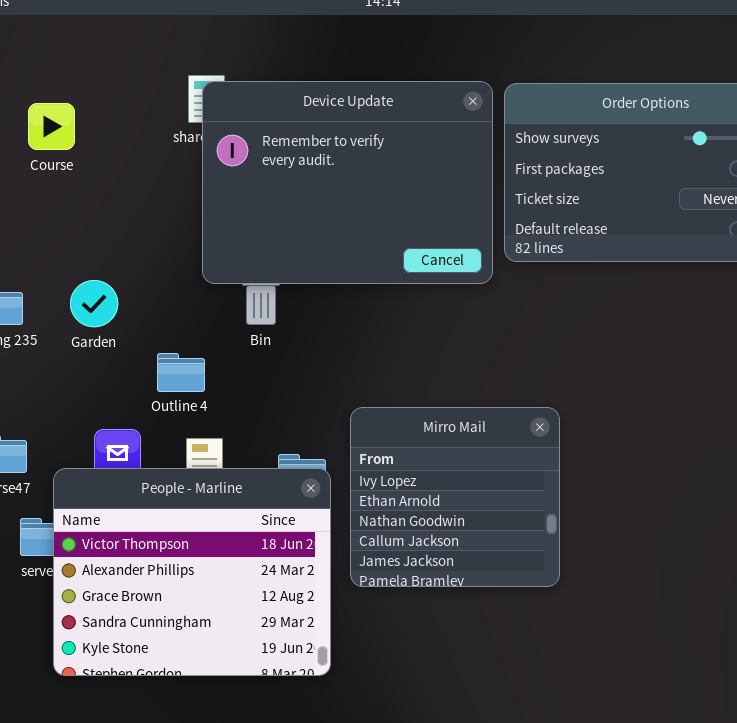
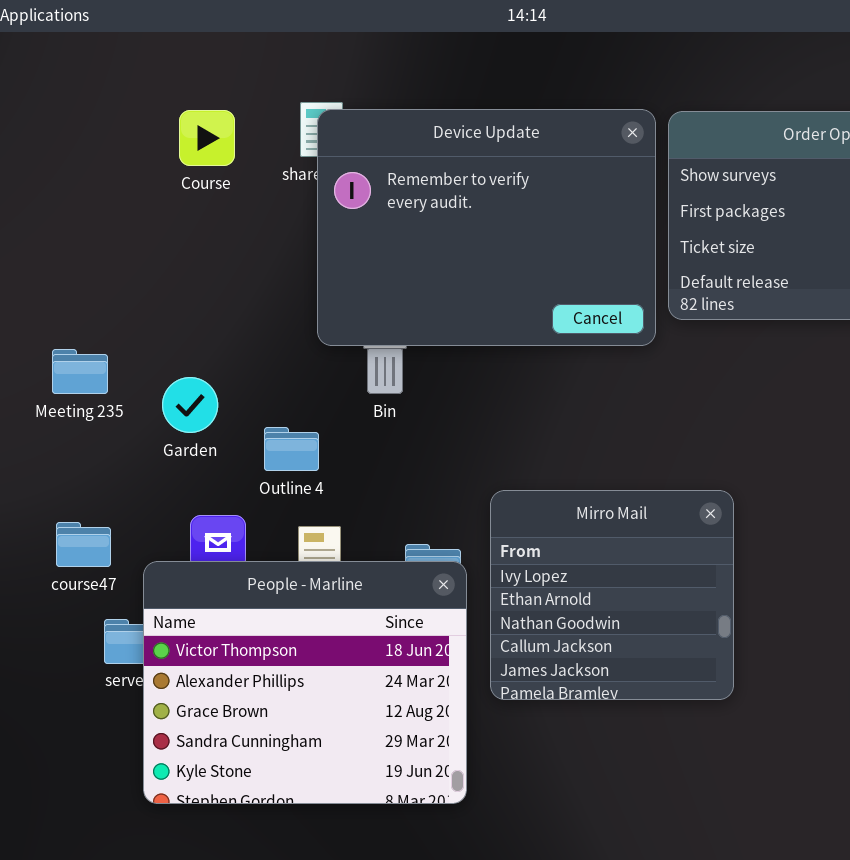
Course: [28,103,75,150] -> [179,110,235,166], moved
Garden: [70,280,118,327] -> [162,377,218,433], moved

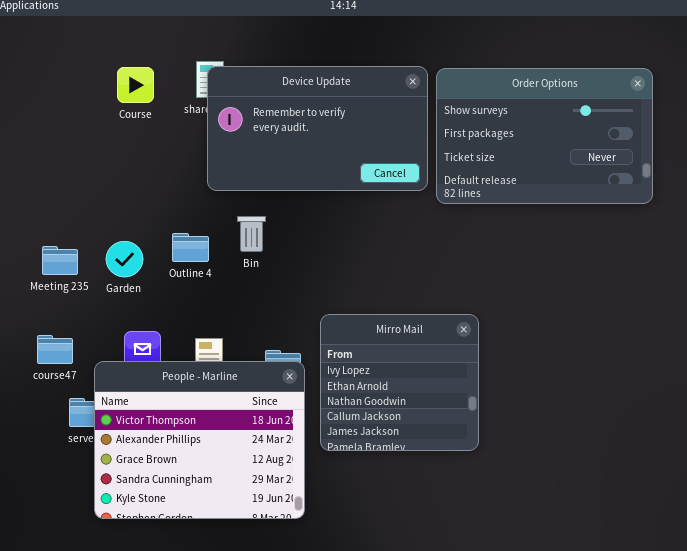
Device Update: [317,109,656,346] -> [207,66,428,191], resized
Meeting 235: [52,349,108,394] -> [42,246,78,275], moved
Outline 4: [264,427,319,471] -> [172,233,209,262], moved

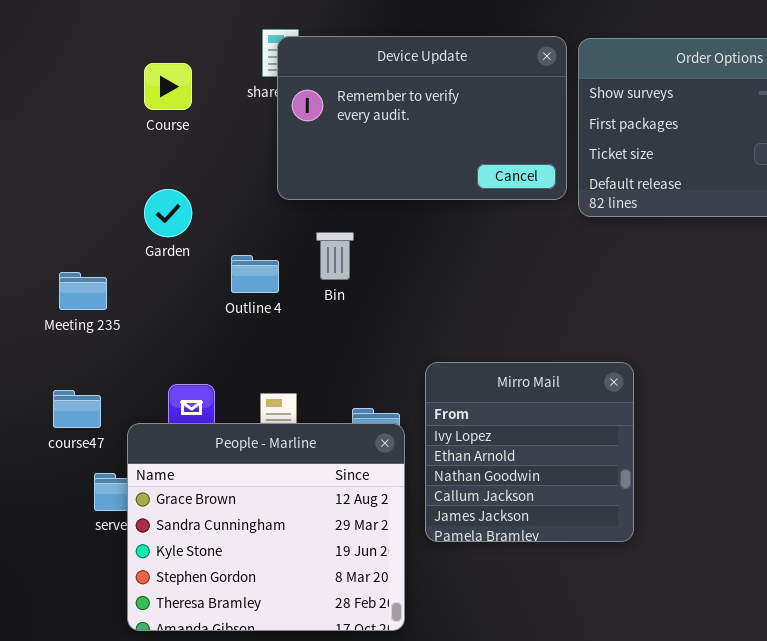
Course: [117,67,154,103] -> [144,63,192,110], moved
Garden: [106,241,143,277] -> [144,189,192,237], moved
People - Marline: [94,361,305,519] -> [127,423,405,631], scrolled down 2 rows

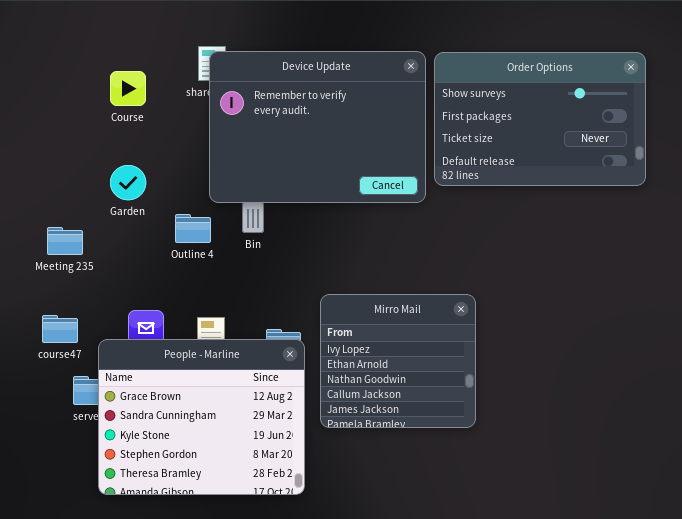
Device Update: [277,36,567,200] -> [209,51,426,203], resized

